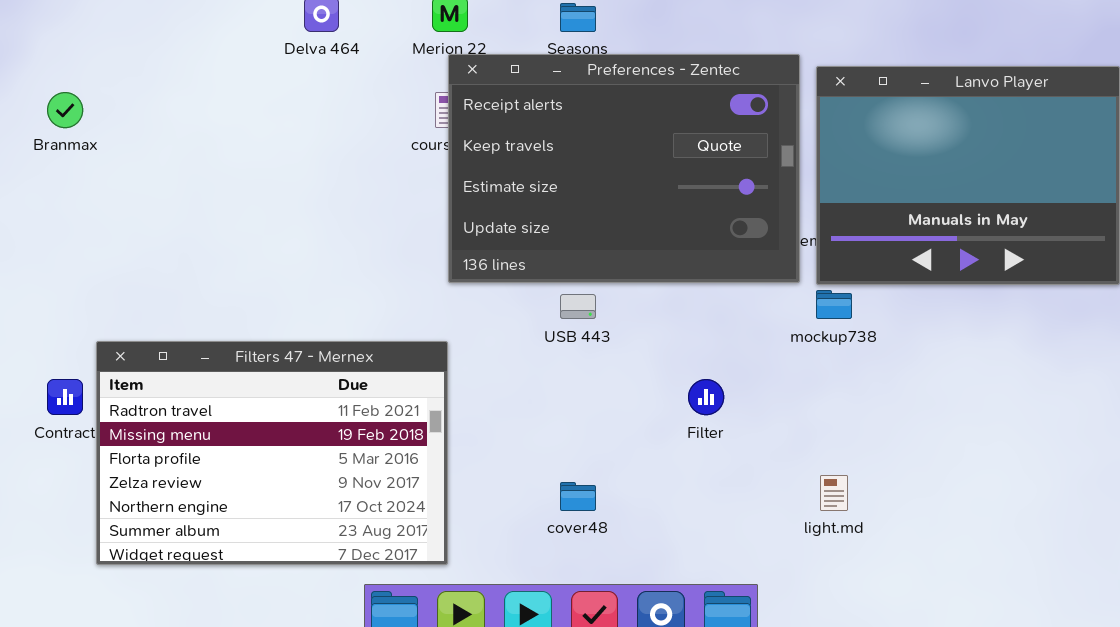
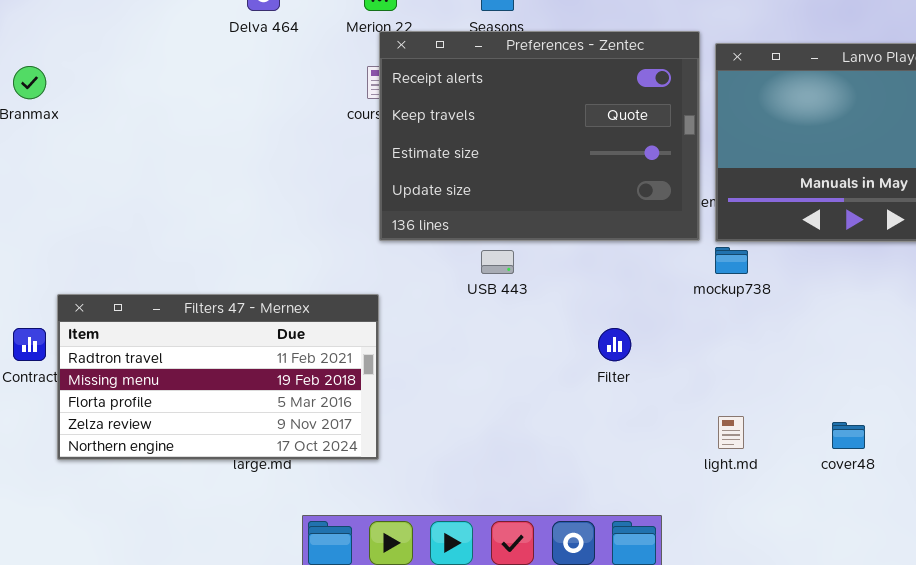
Filters 47 - Mernex: [96,341,448,565] -> [57,294,379,460], resized
cover48: [560,482,596,511] -> [832,422,865,449], moved

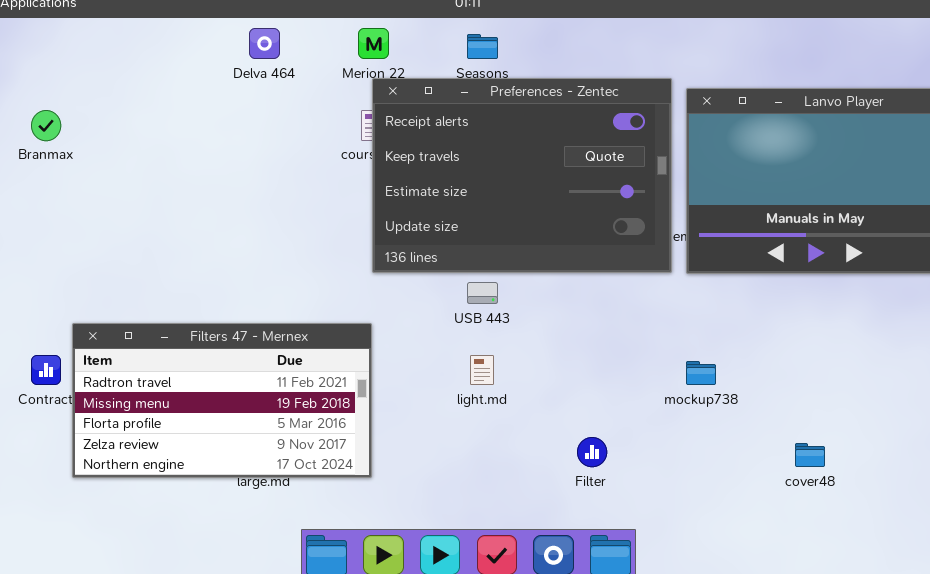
mockup738: [715,247,748,274] -> [686,361,716,385], moved
Filter: [598,328,631,361] -> [577,437,607,467], moved
light.md: [718,416,744,449] -> [470,355,494,385], moved

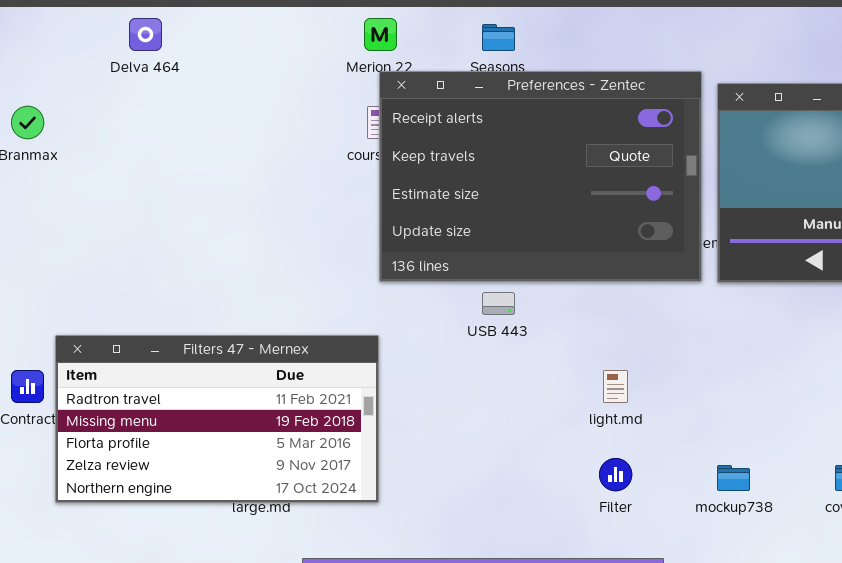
Delva 464: [249,28,280,59] -> [129,18,162,51], moved
light.md: [470,355,494,385] -> [603,370,628,403], moved
mockup738: [686,361,716,385] -> [717,465,750,491], moved

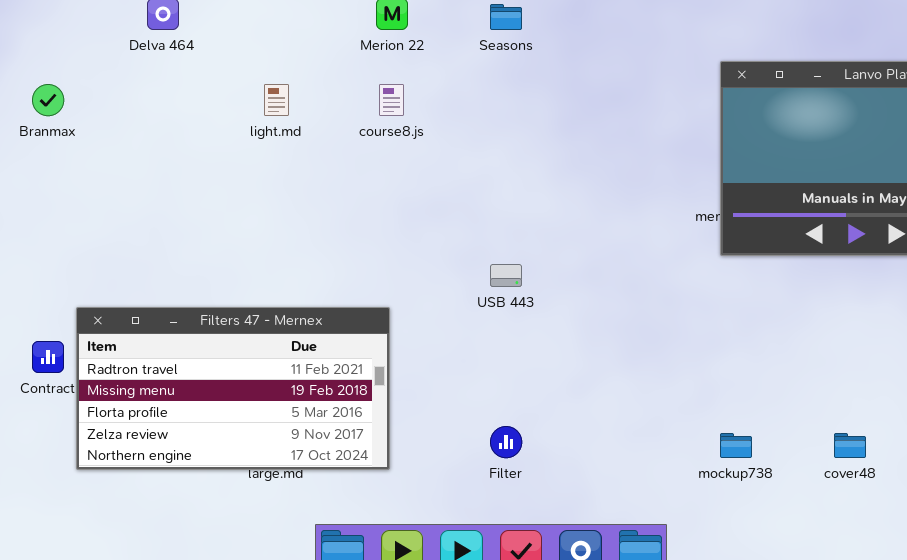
Preferences - Zentec: [379,71,702,282] -> none, closed
light.md: [603,370,628,403] -> [264,84,289,116], moved
Filter: [599,458,632,491] -> [490,426,522,458], moved

